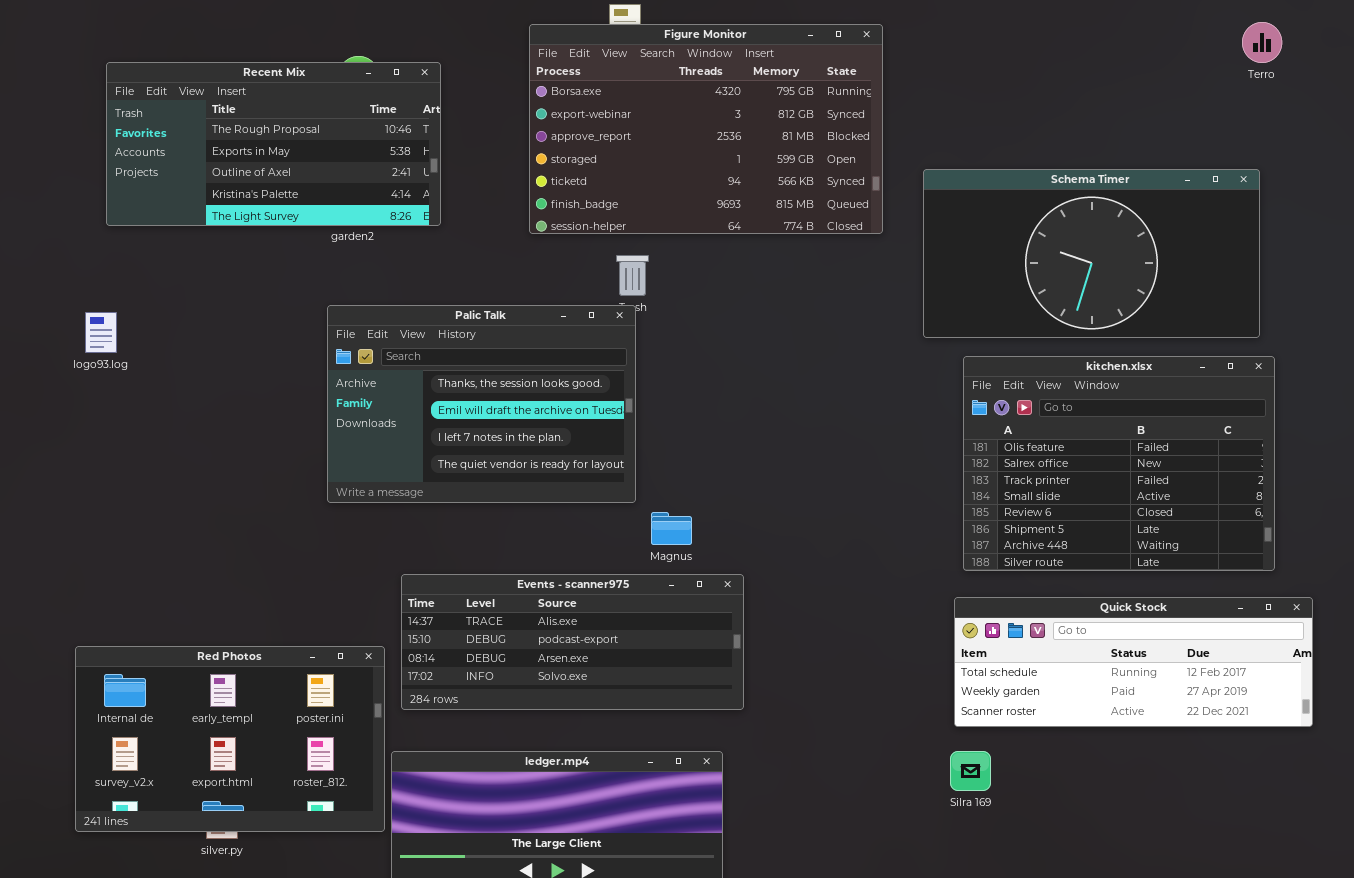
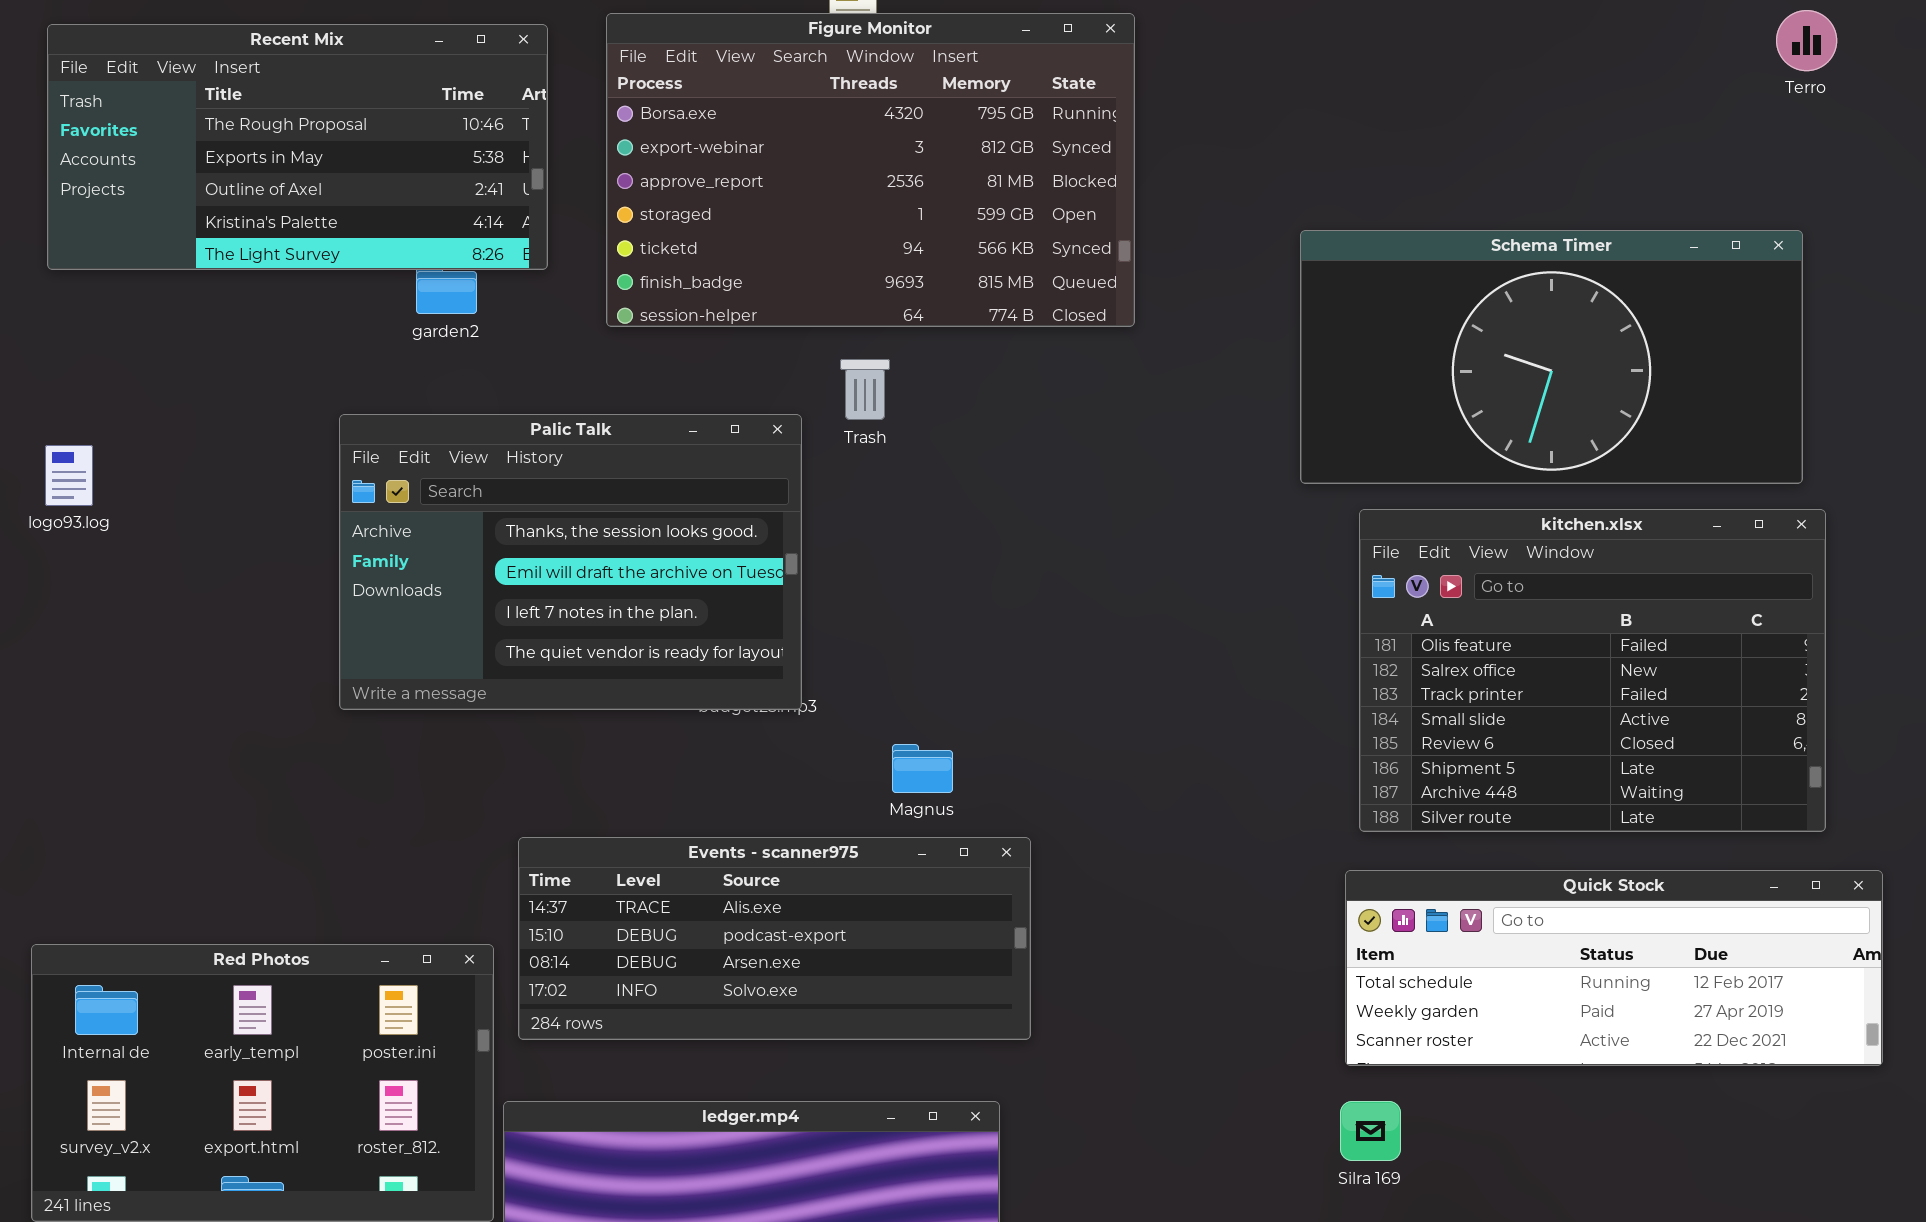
Figure Monitor: [529,24,883,234] -> [606,13,1135,327], moved
Recent Mix: [106,62,441,226] -> [47,24,548,270], moved
Palic Talk: [327,305,636,503] -> [339,414,802,710], moved

